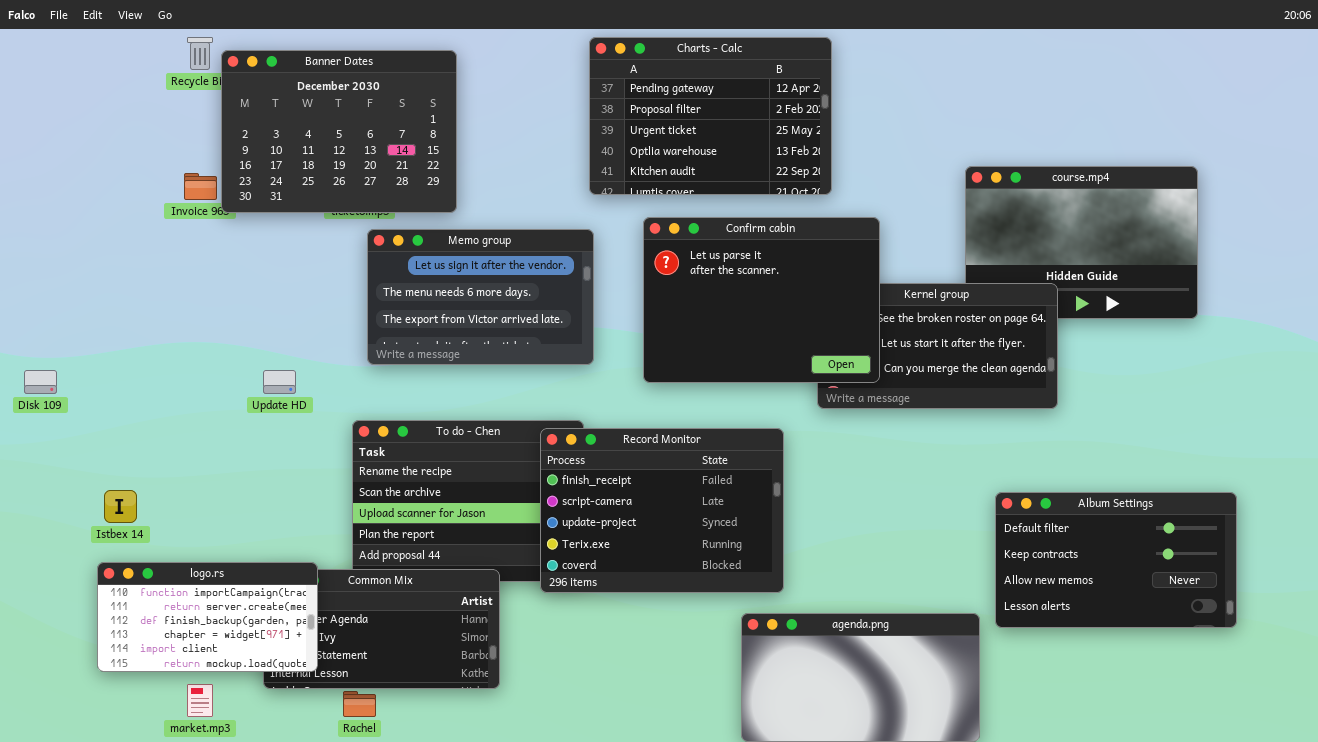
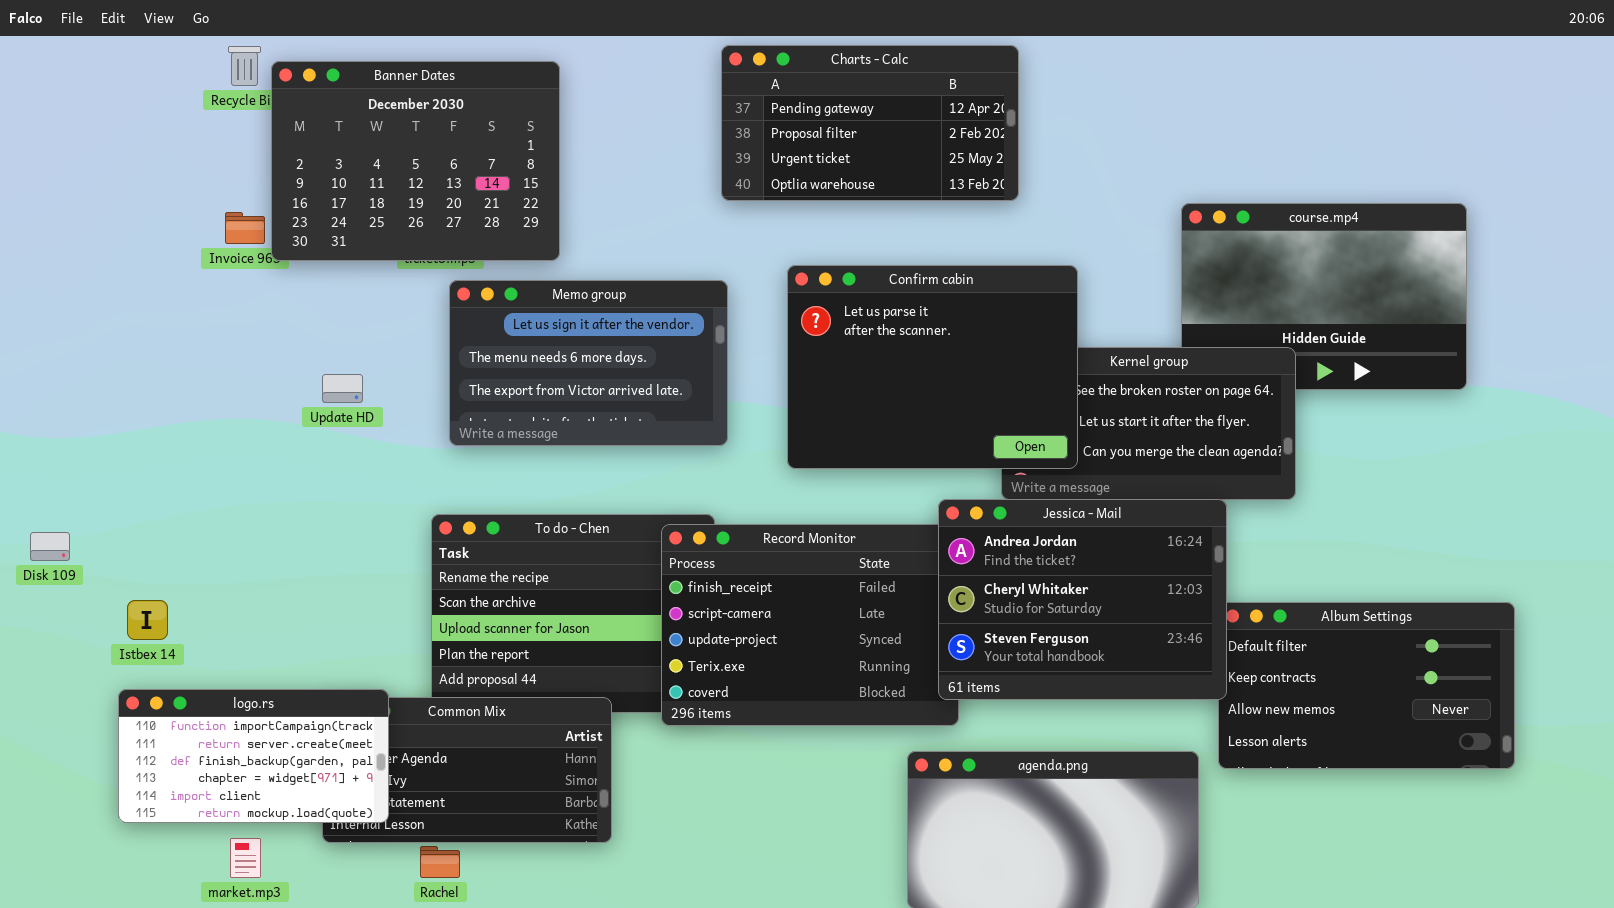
Charts - Calc: [589,37,832,195] -> [721,45,1019,201], resized
Disk 109: [24,370,57,394] -> [30,532,70,561], moved
Update HD: [263,370,296,394] -> [322,374,363,403], moved
Jessica - Mail: none -> [938,499,1227,700], opened

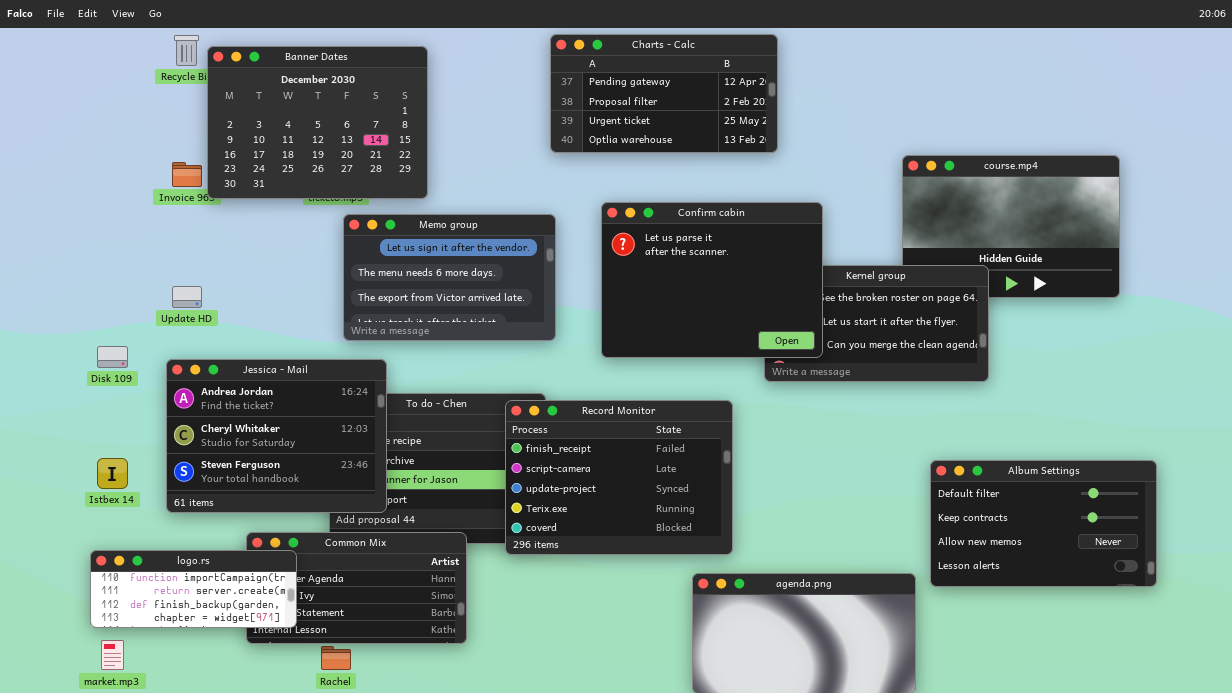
Update HD: [322,374,363,403] -> [172,286,202,308], moved
Jessica - Mail: [938,499,1227,700] -> [166,359,387,513], moved
Disk 109: [30,532,70,561] -> [97,346,128,368], moved
logo.rs: [118,689,389,823] -> [90,550,297,628], resized
market.mp3: [230,838,261,878] -> [101,640,124,670], moved

